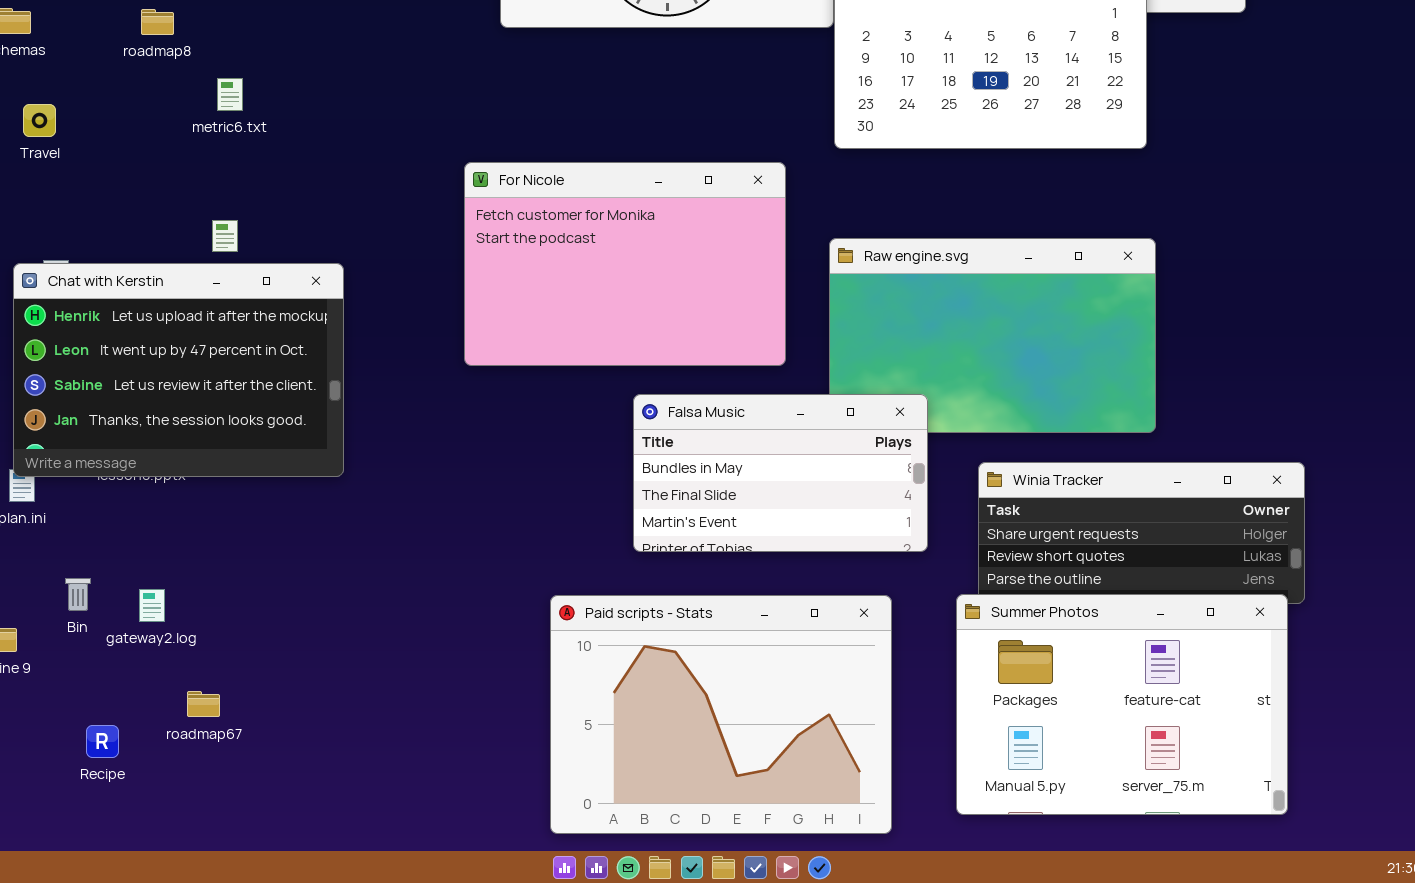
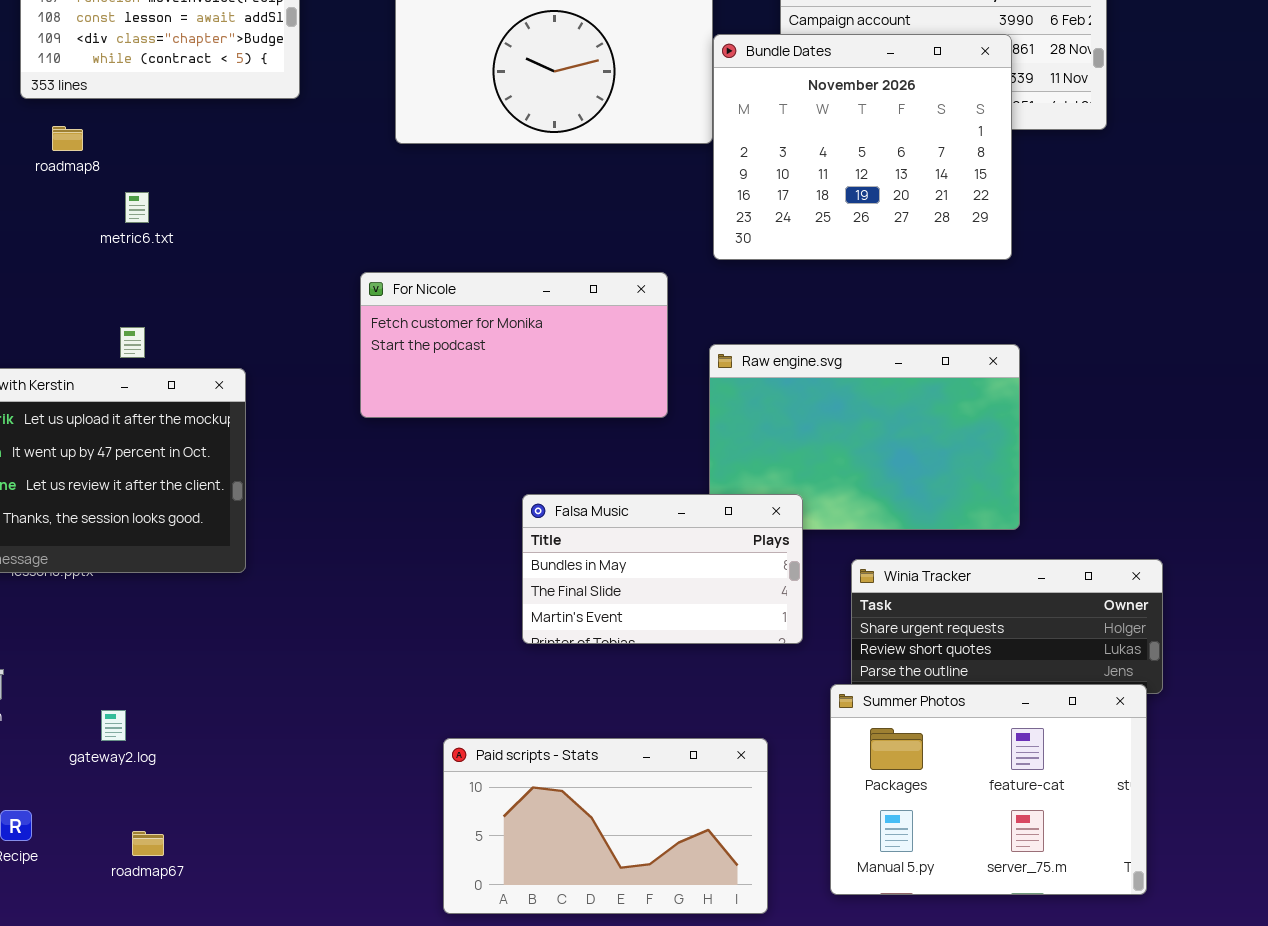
For Nicole: [464,162,786,366] -> [360,272,668,418], resized
gateway2.log: [139,589,165,622] -> [101,710,126,741], moved
Paid scripts - Stats: [550,595,892,834] -> [443,738,768,914], resized
roadmap67: [187,691,220,717] -> [132,831,164,856], moved

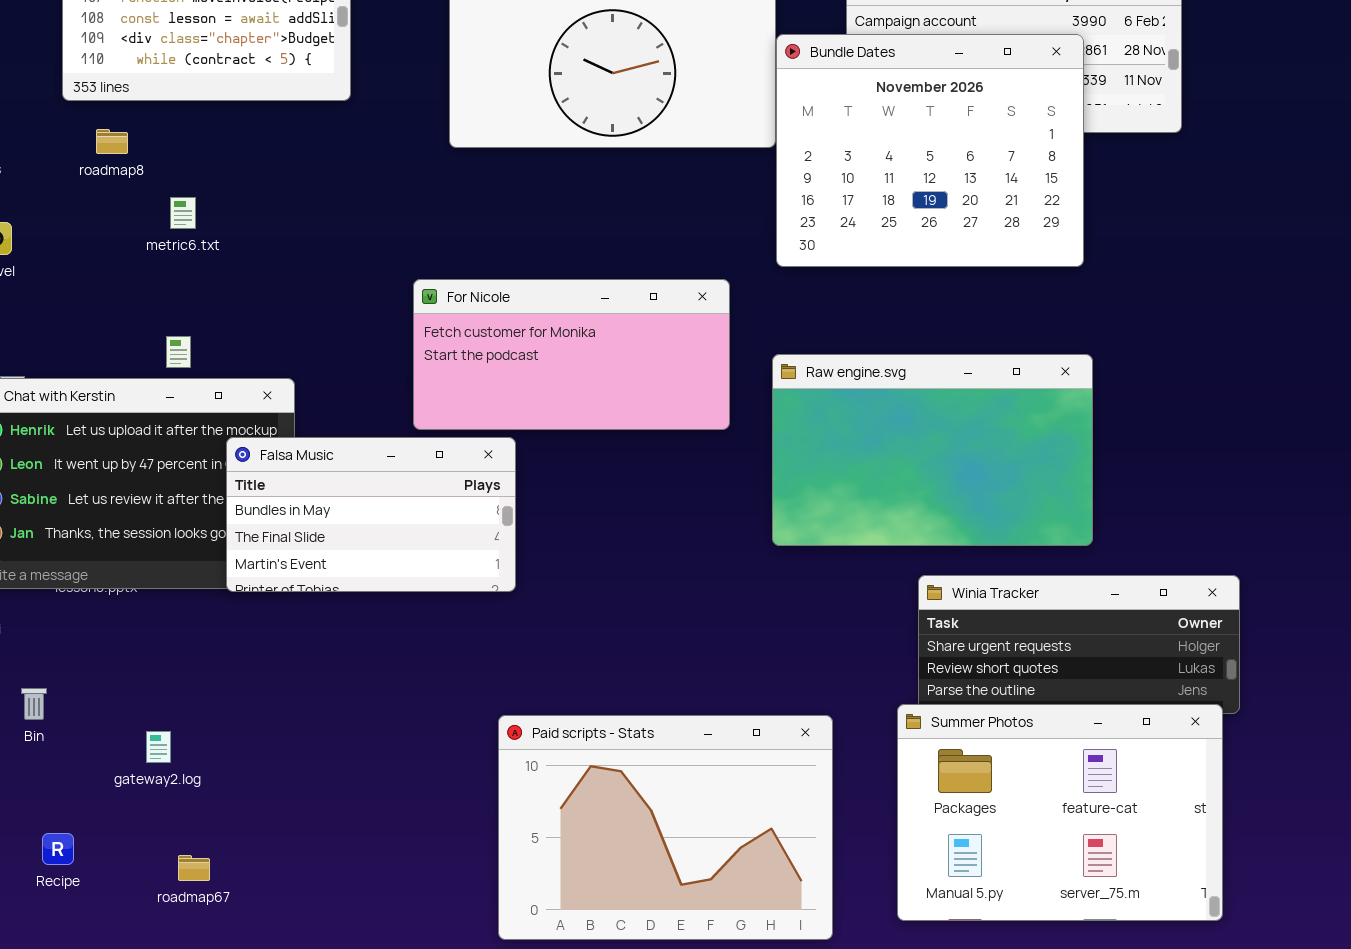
Falsa Music: [522,494,803,644] -> [226,437,516,592], moved
Paid scripts - Stats: [443,738,768,914] -> [498,715,833,940], resized

